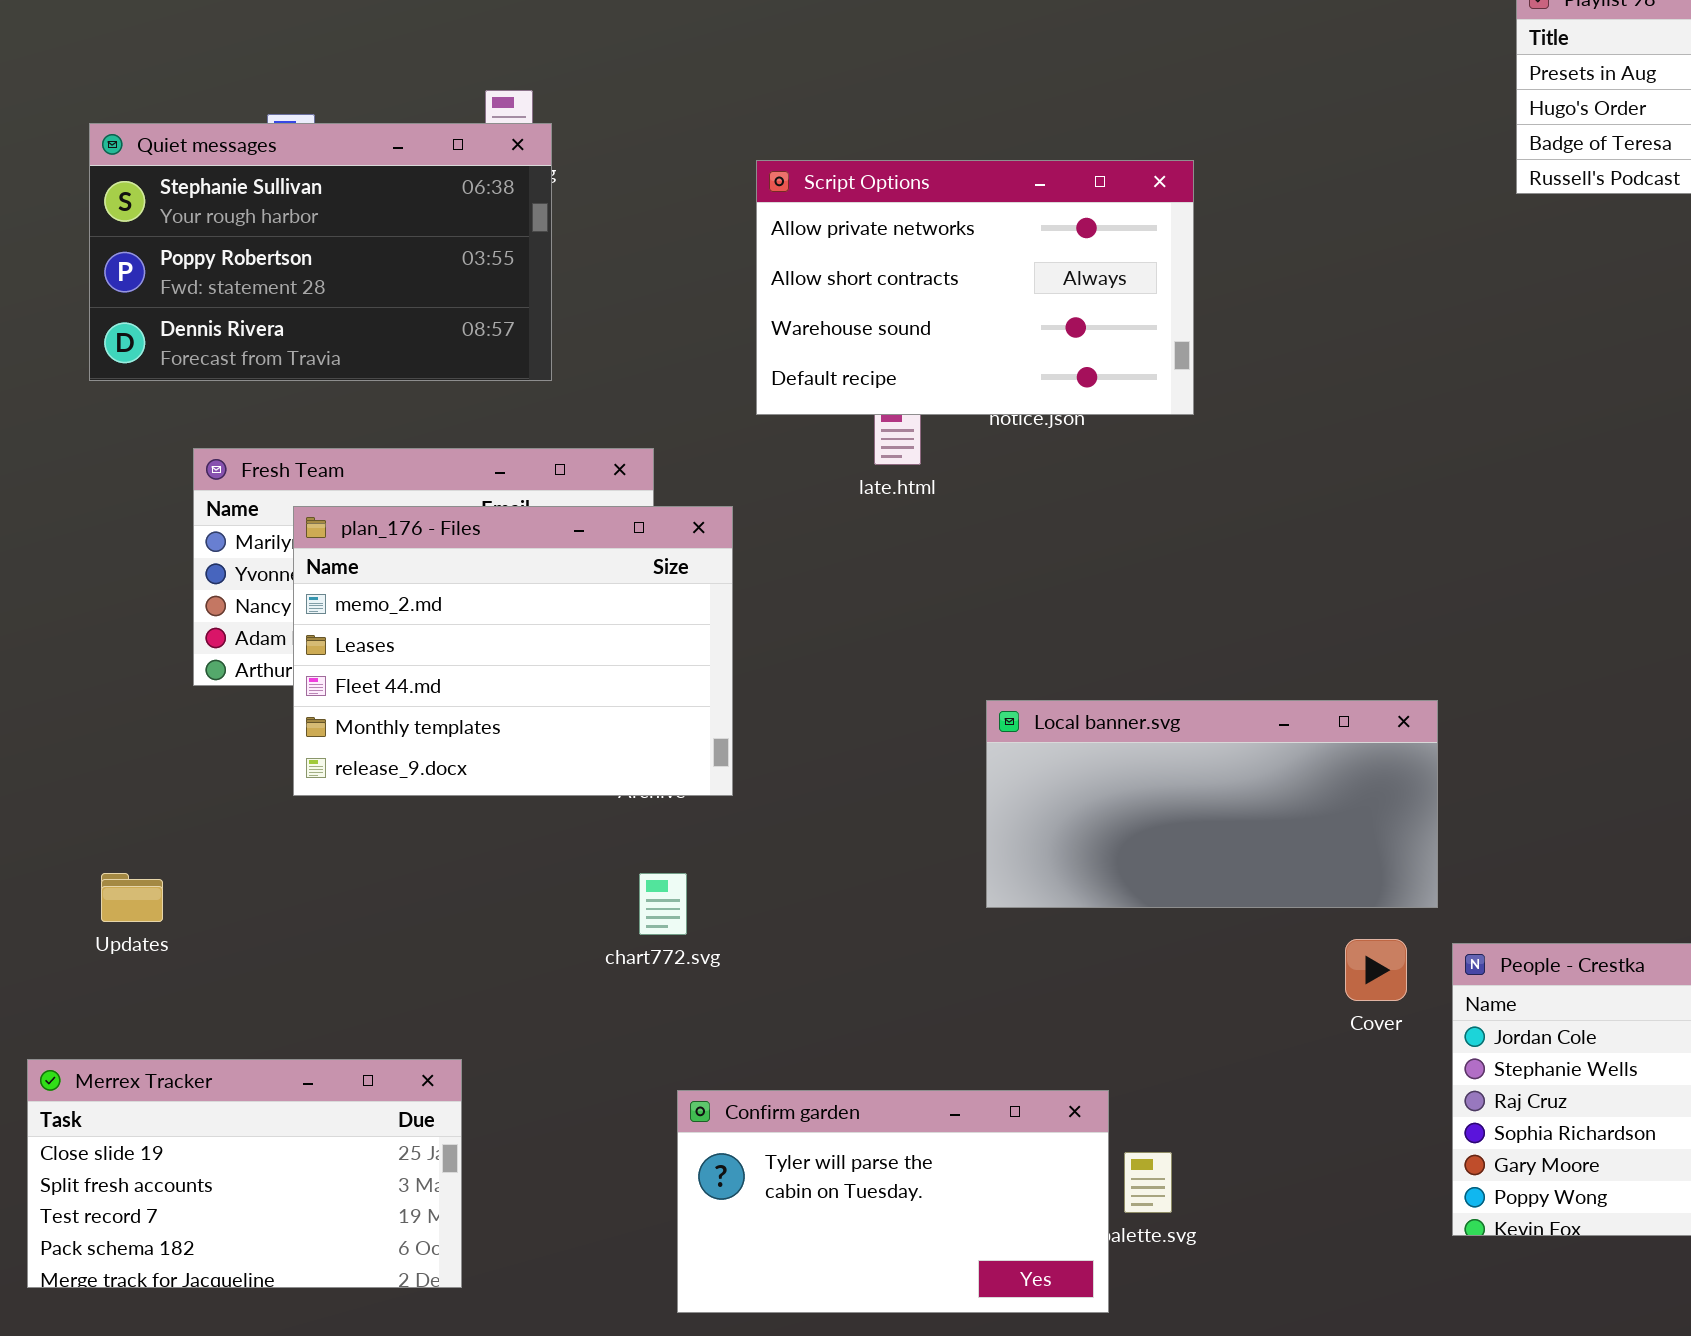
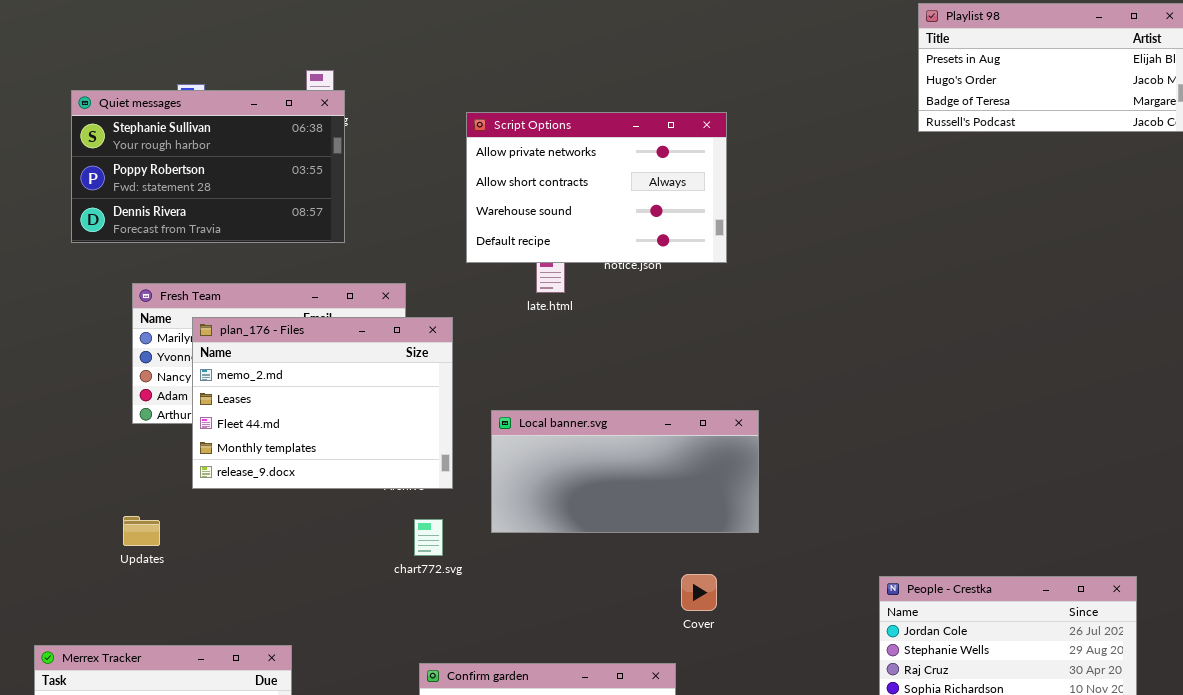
Local banner.svg: [986,700,1438,908] -> [491,410,759,533], moved
Updates: [101,873,163,922] -> [123,516,160,546], moved
chart772.svg: [639,873,687,935] -> [414,519,443,556], moved
Cover: [1345,939,1407,1001] -> [681,574,717,611], moved

